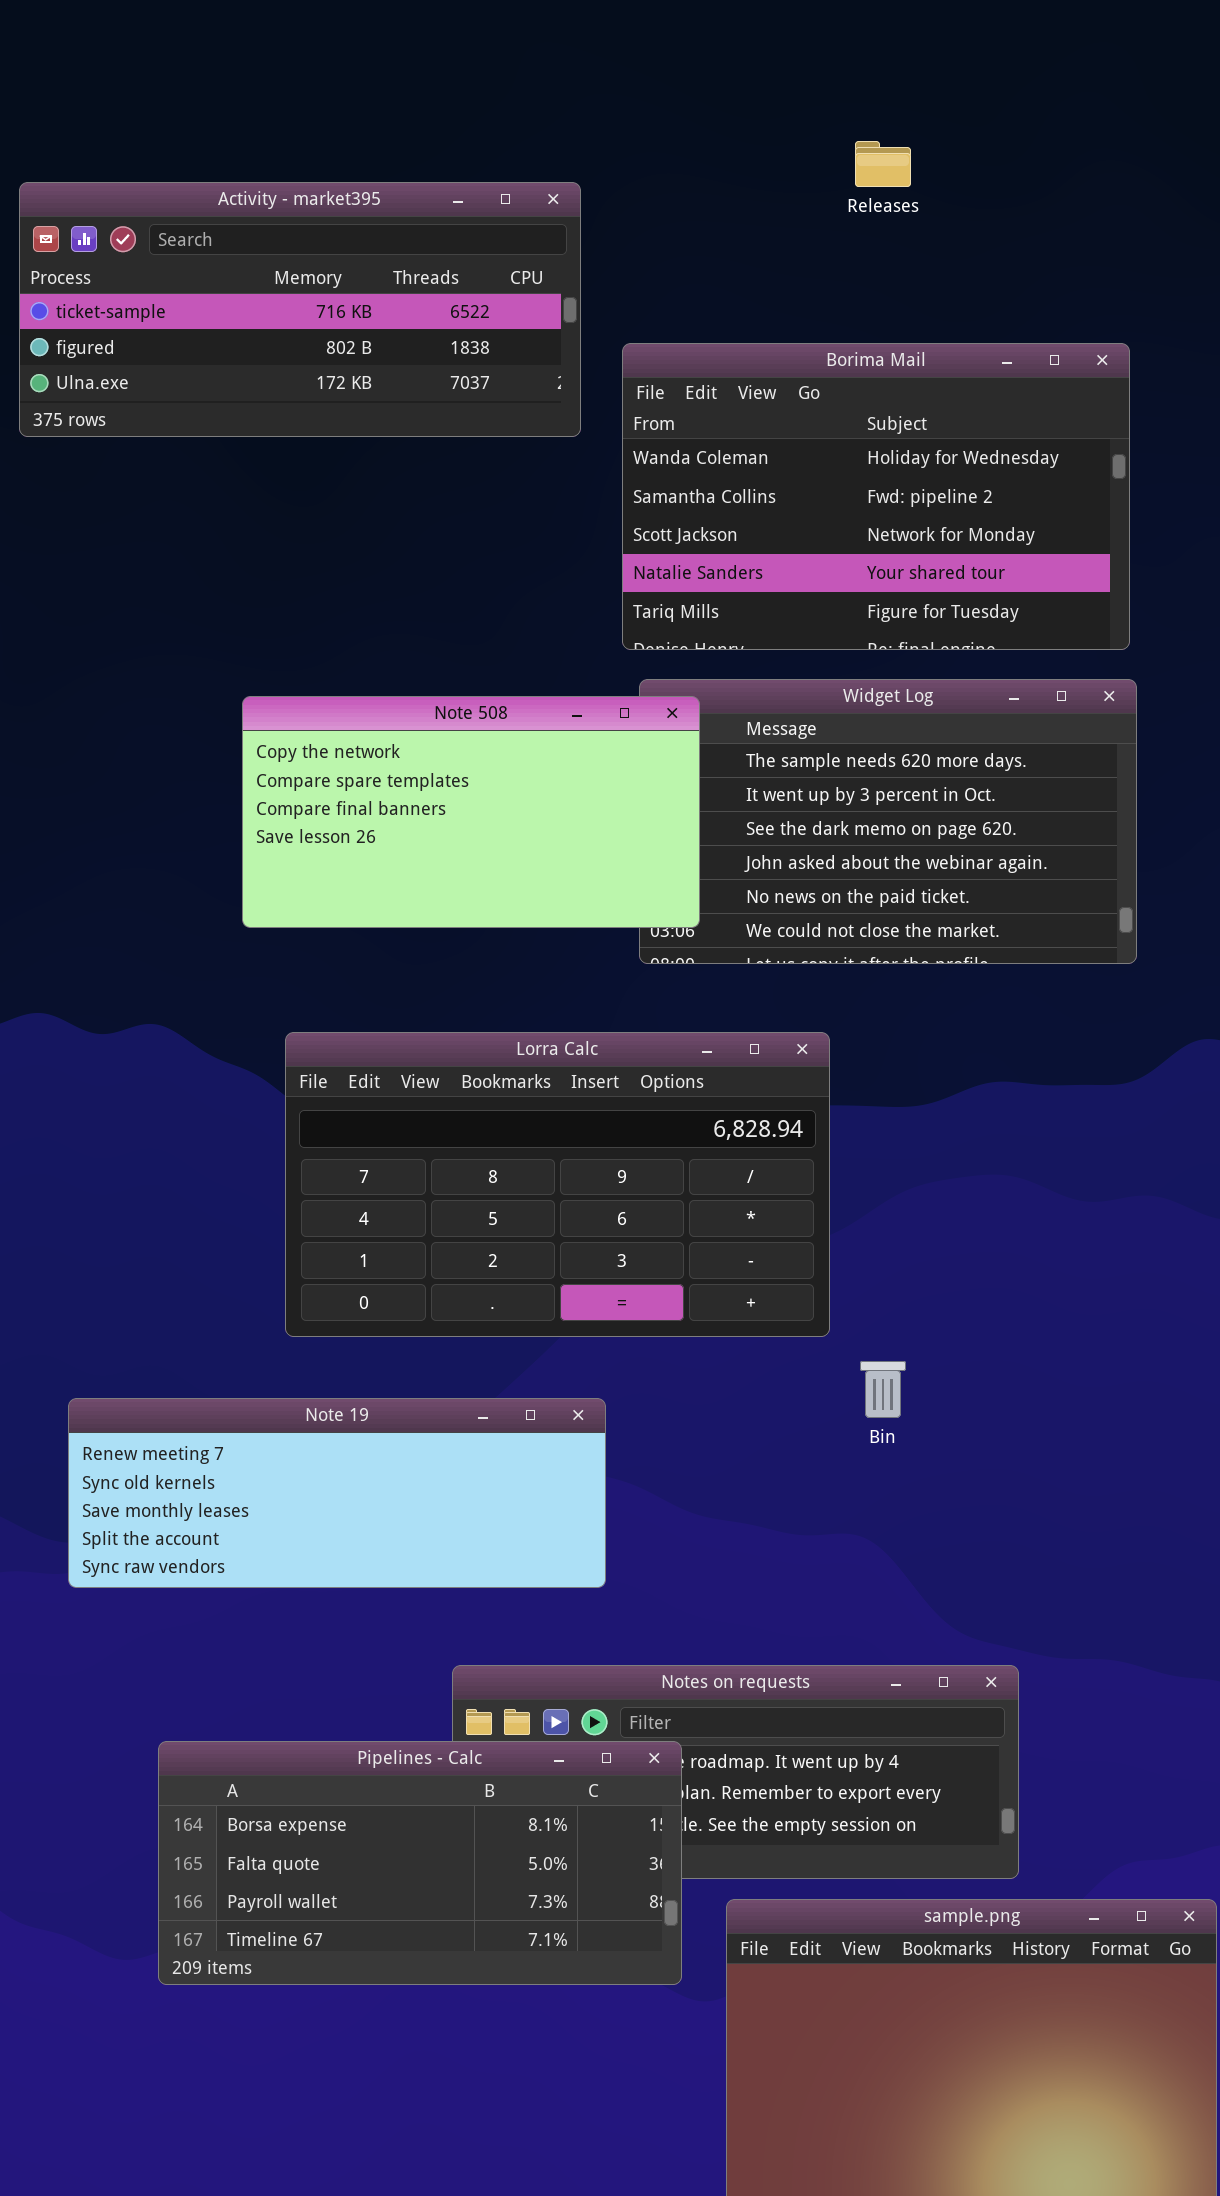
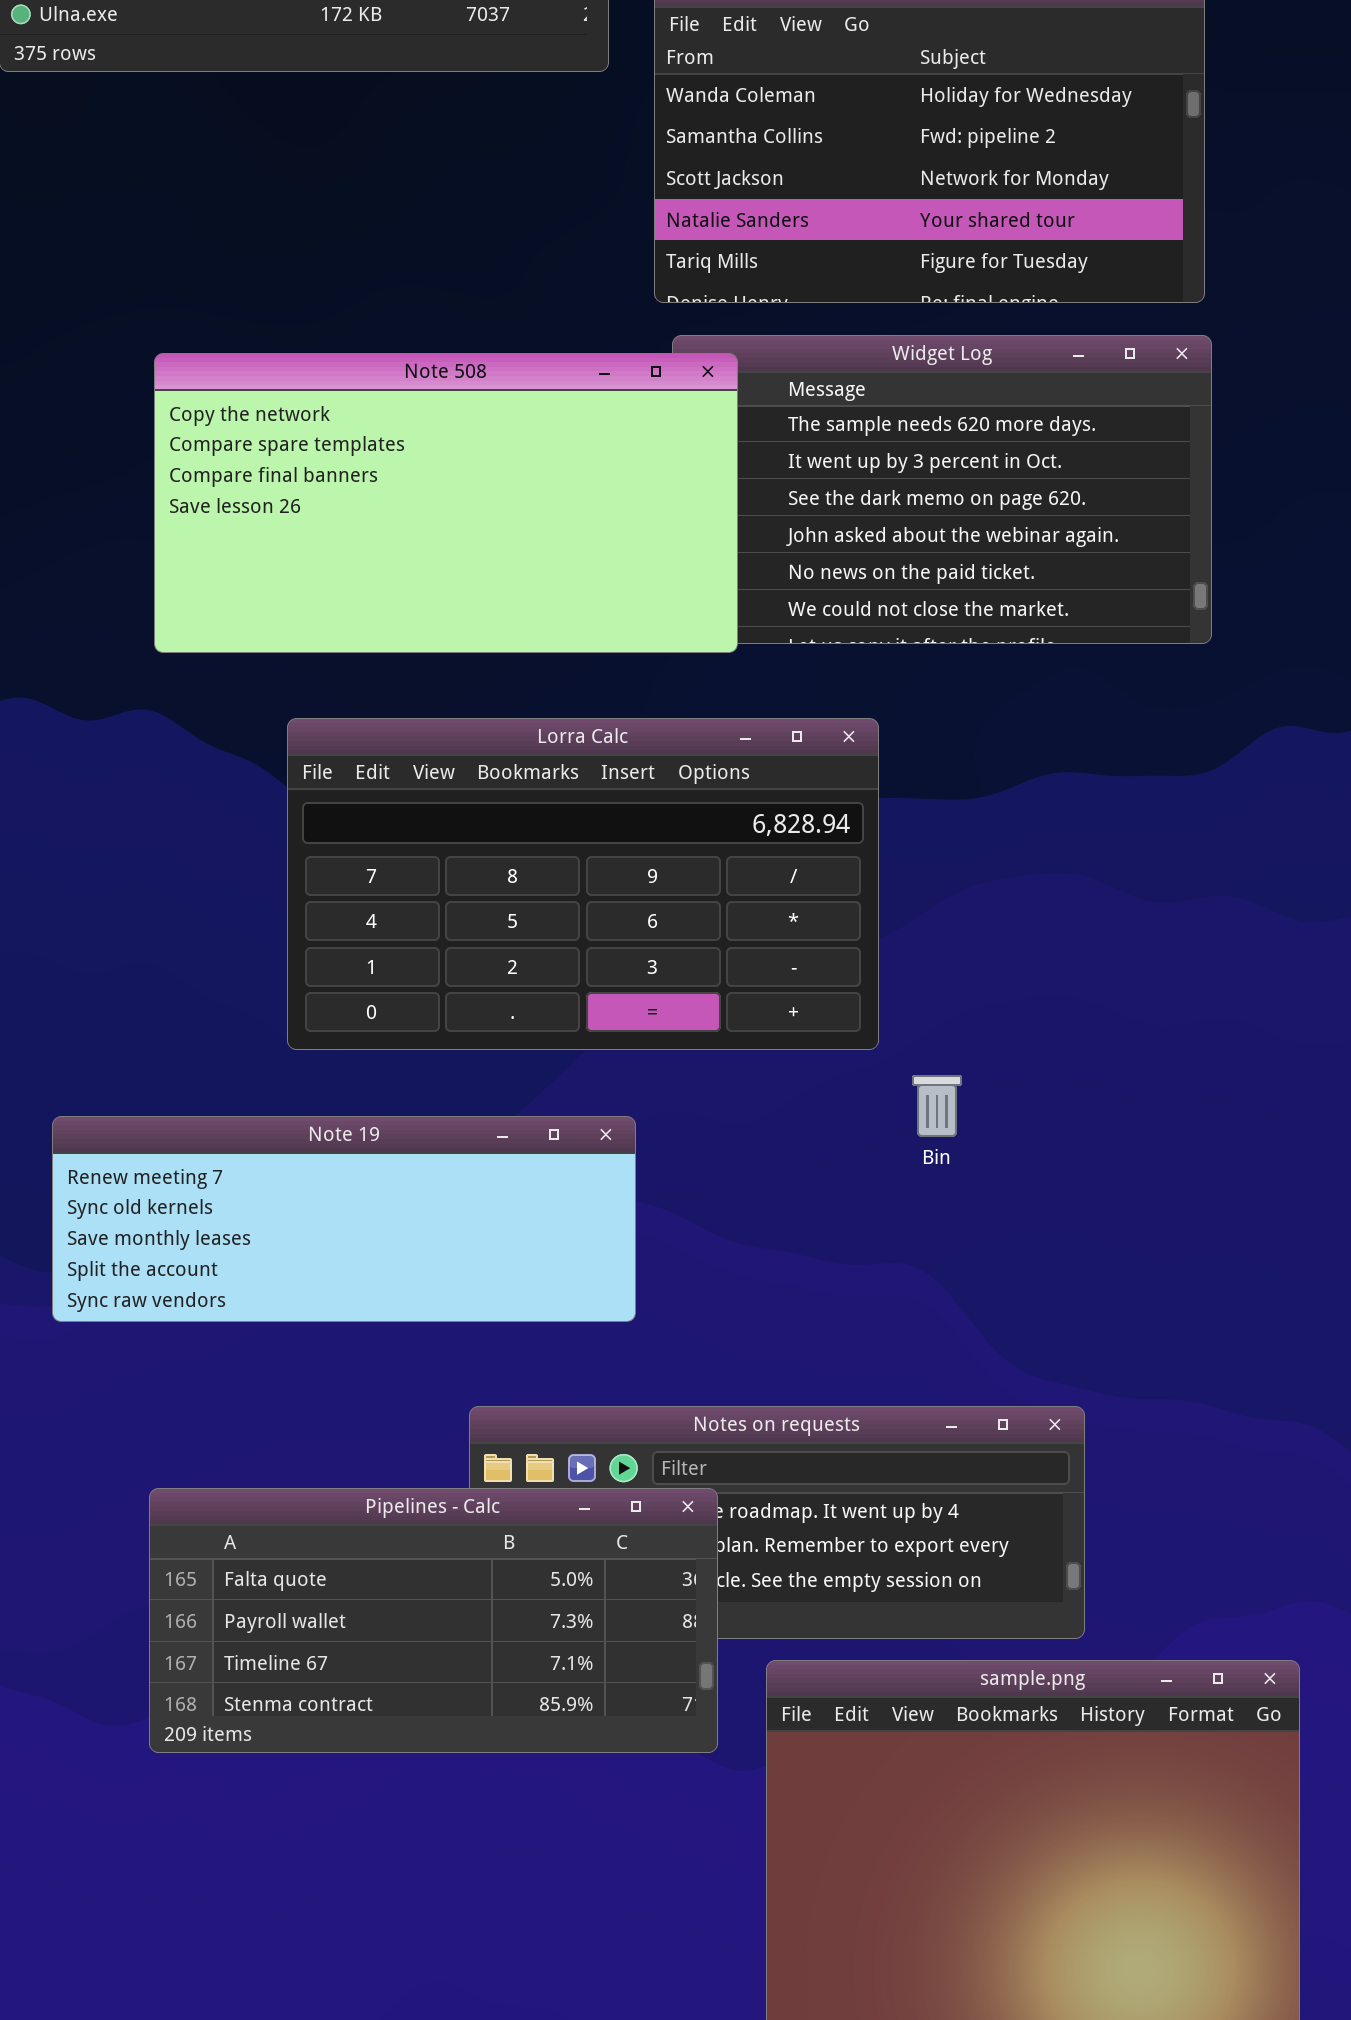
Note 508: [242,696,700,928] -> [154,353,738,653], resized
Pipelines - Calc: [158,1741,682,1985] -> [149,1488,718,1753], scrolled down 1 row

